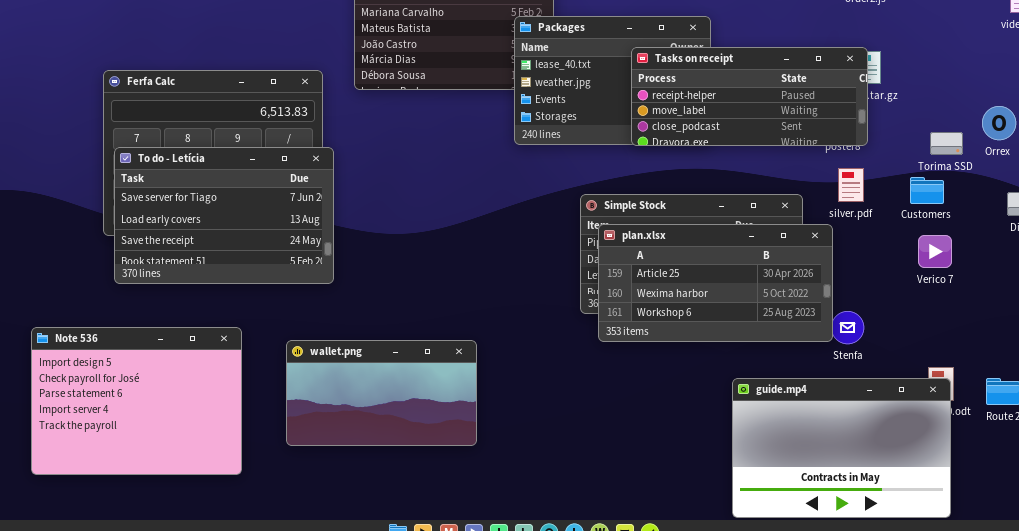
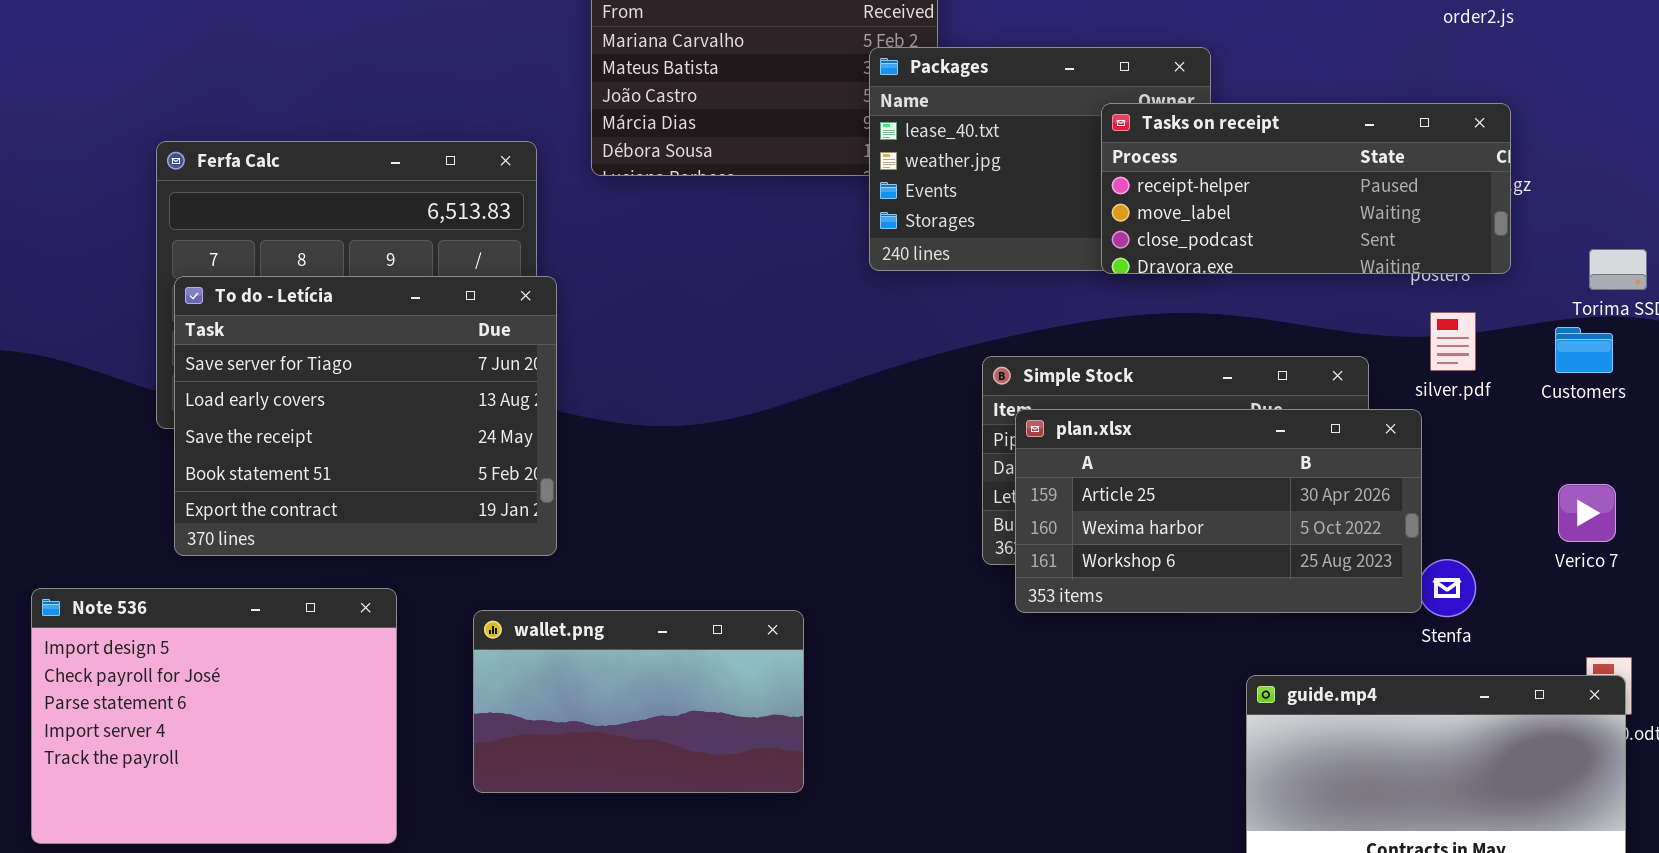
Tasks on receipt: [631,47,868,146] -> [1101,103,1511,274], moved
To do - Letícia: [114,147,334,284] -> [174,276,557,556], resized
Verico 7: [918,235,952,268] -> [1558,484,1616,542], moved

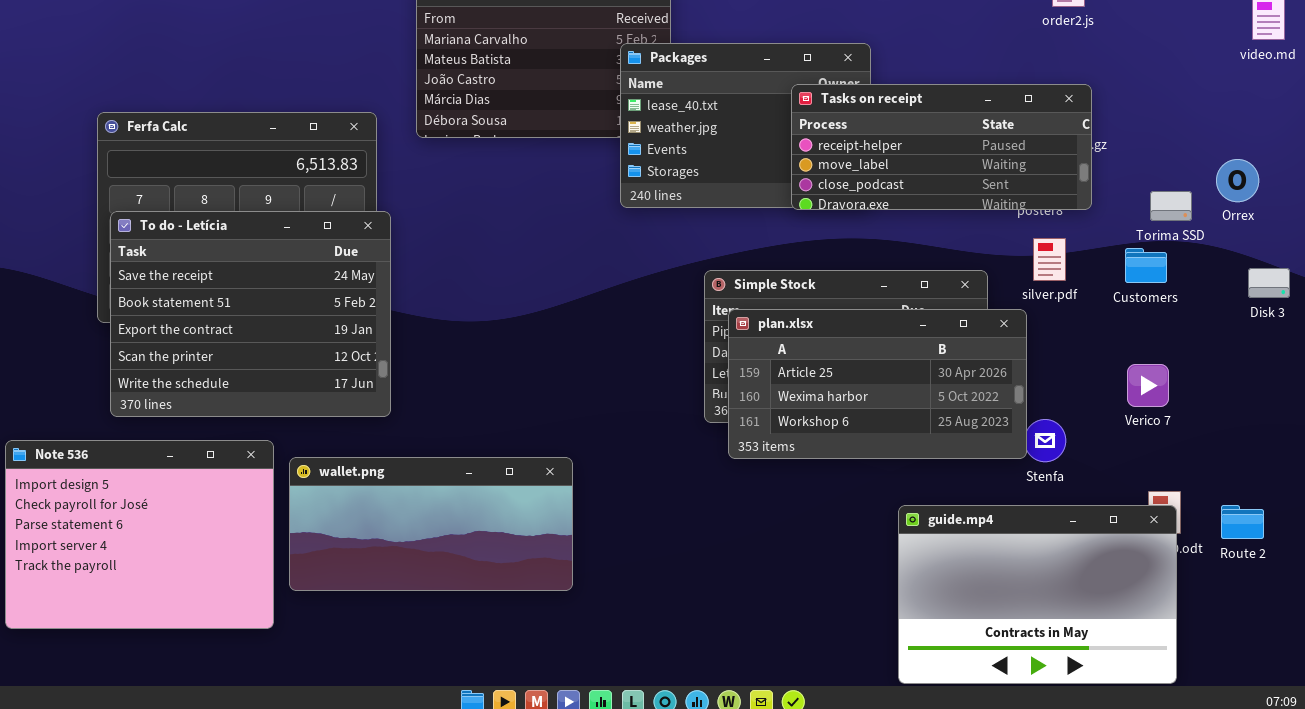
To do - Letícia: [174,276,557,556] -> [110,211,391,417], scrolled down 2 rows
wallet.png: [473,610,804,793] -> [289,457,573,591], resized

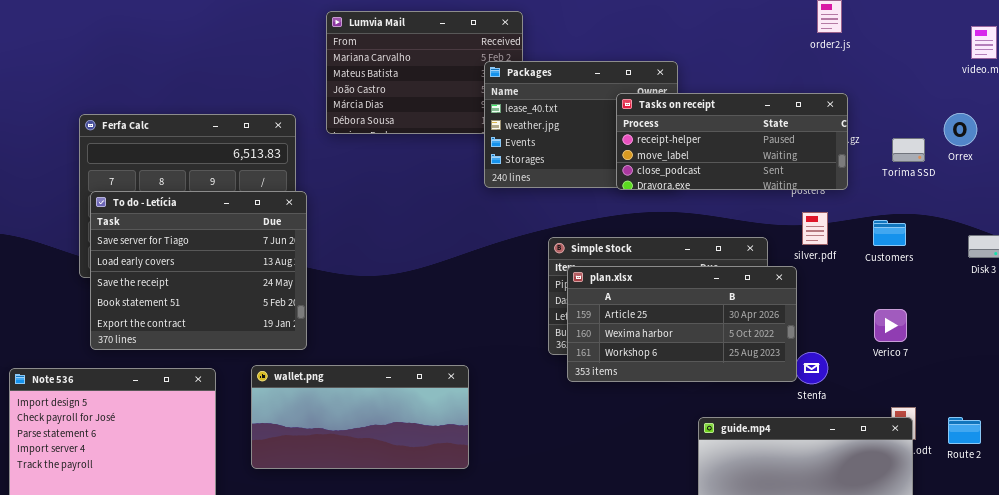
Orrex: [1216,159,1259,202] -> [944,113,977,146], moved
Torima SSD: [1150,191,1192,221] -> [892,138,925,162], moved
To do - Letícia: [110,211,391,417] -> [90,191,307,350], scrolled up 2 rows
wallet.png: [289,457,573,591] -> [251,365,469,469], moved

